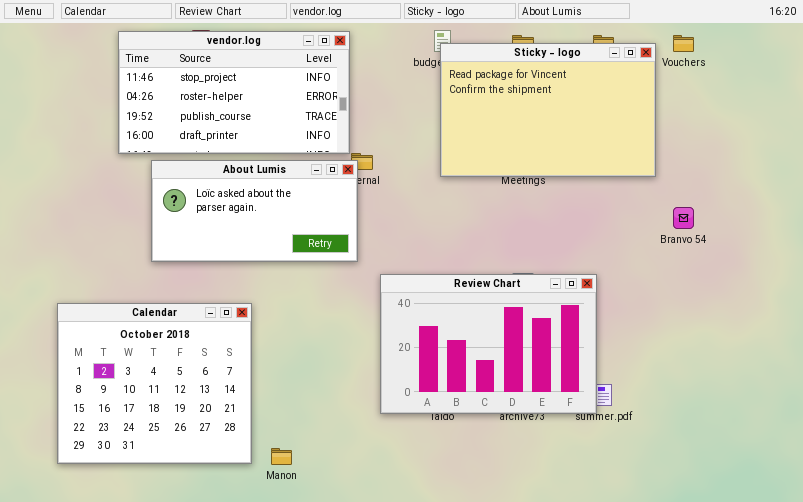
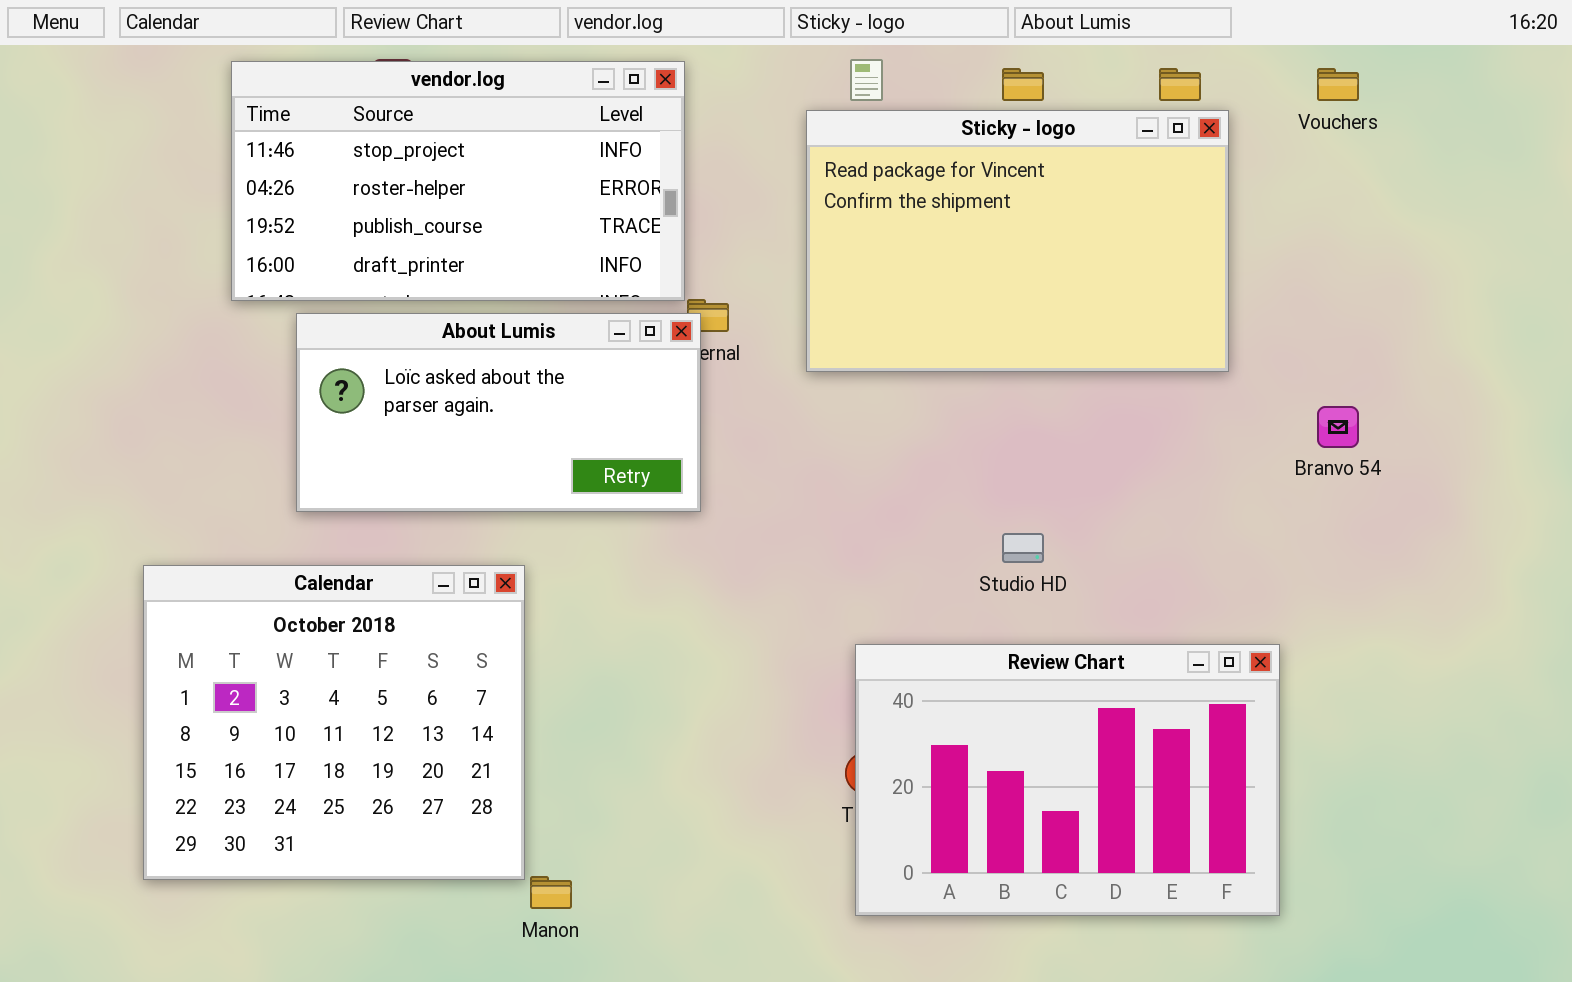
Sticky - logo: [440,43,656,177] -> [806,110,1229,372], moved
Review Chart: [380,274,597,414] -> [855,644,1280,916], moved
Calendar: [57,303,252,464] -> [143,565,525,880], moved

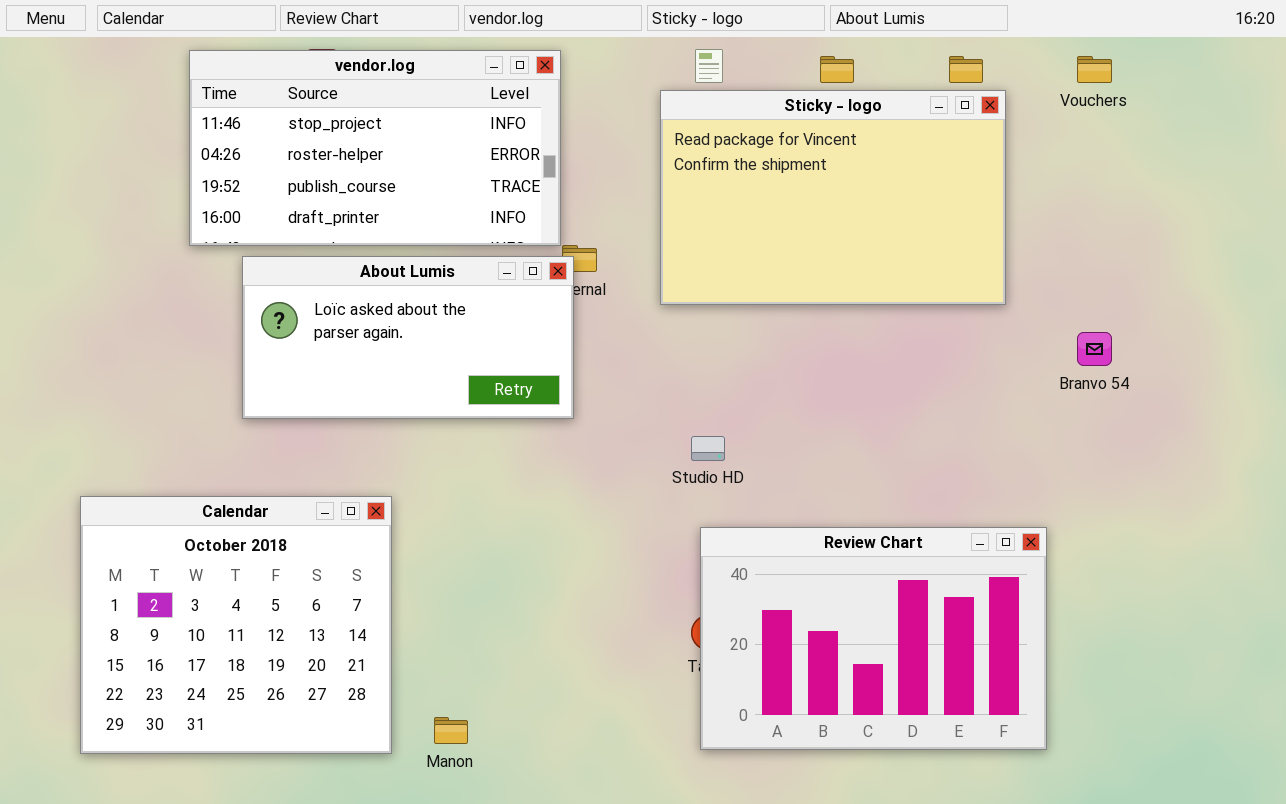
Studio HD: [1002,533,1044,563] -> [691,436,725,461], moved
Calendar: [143,565,525,880] -> [80,496,392,754], moved

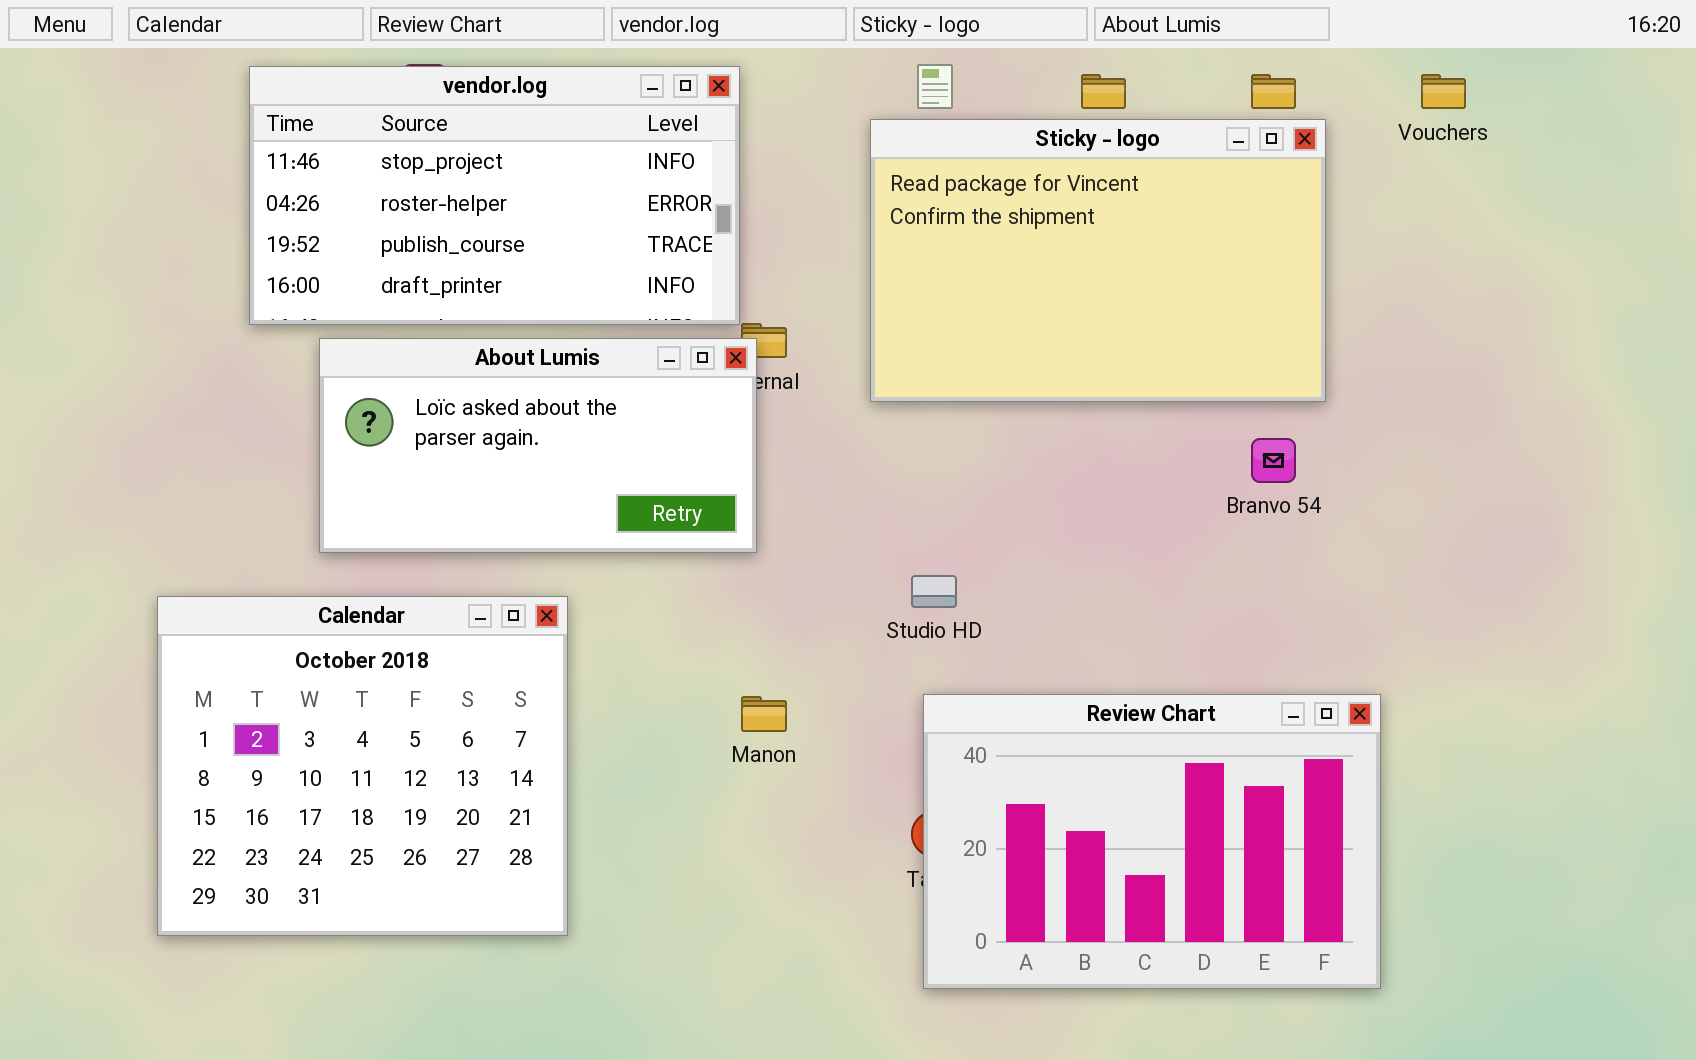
Branvo 54: [1077,332,1112,366] -> [1251,438,1296,483], moved
Calendar: [80,496,392,754] -> [157,596,568,936], moved
Manon: [434,717,468,744] -> [741,696,787,732], moved

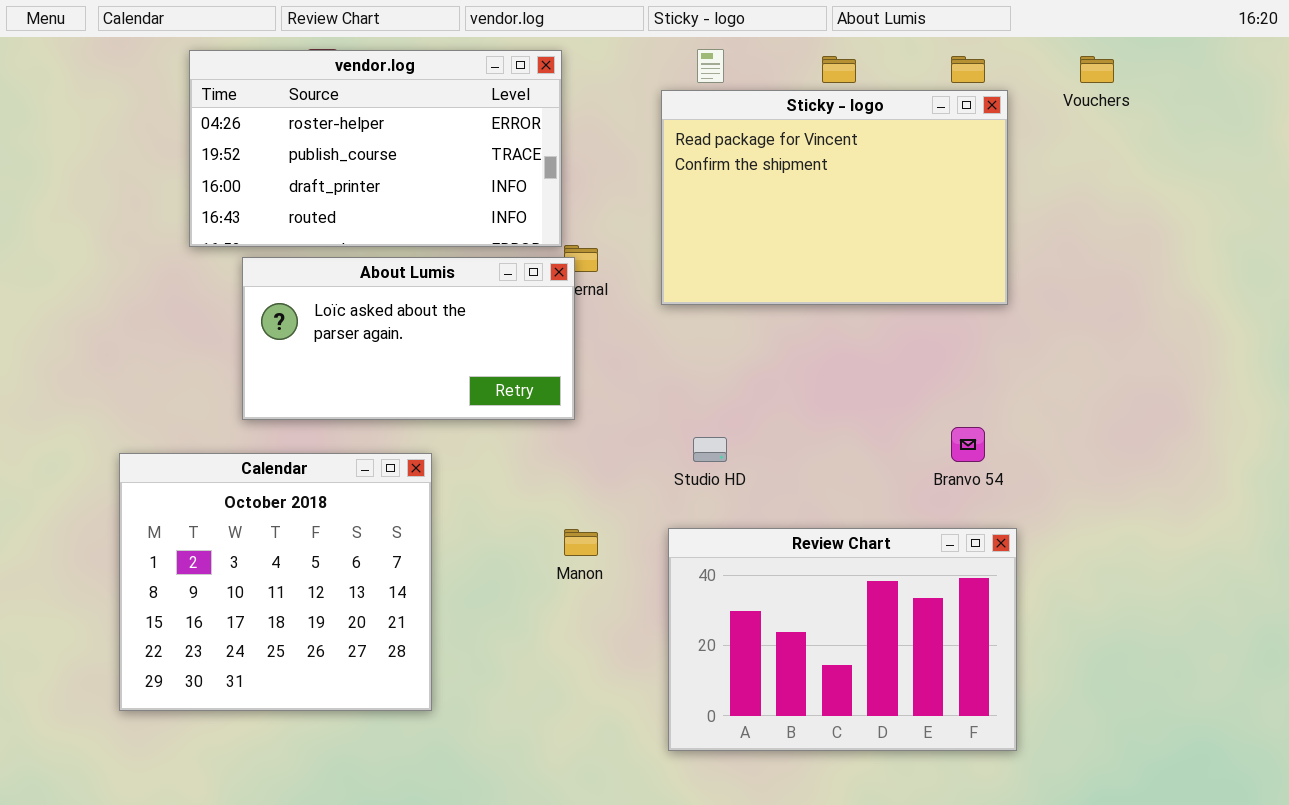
vendor.log: [249,66,740,325] -> [189,50,562,247], scrolled down 1 row
Branvo 54: [1251,438,1296,483] -> [951,427,985,462], moved
Review Chart: [923,694,1381,989] -> [668,528,1017,751], moved

